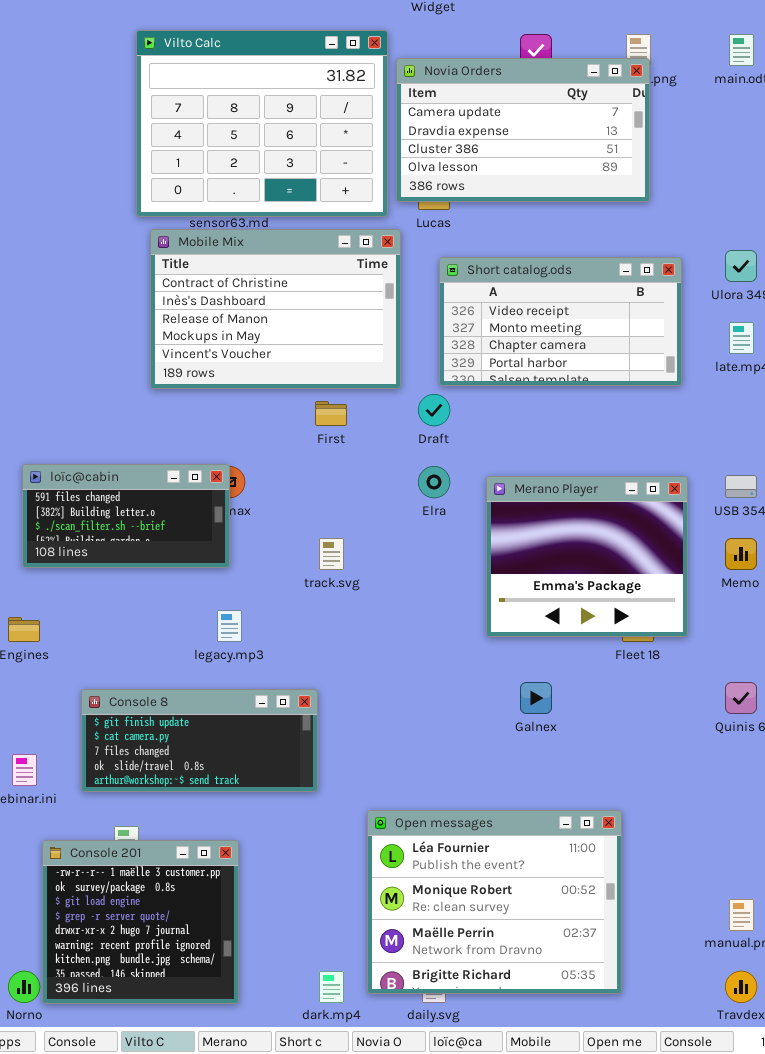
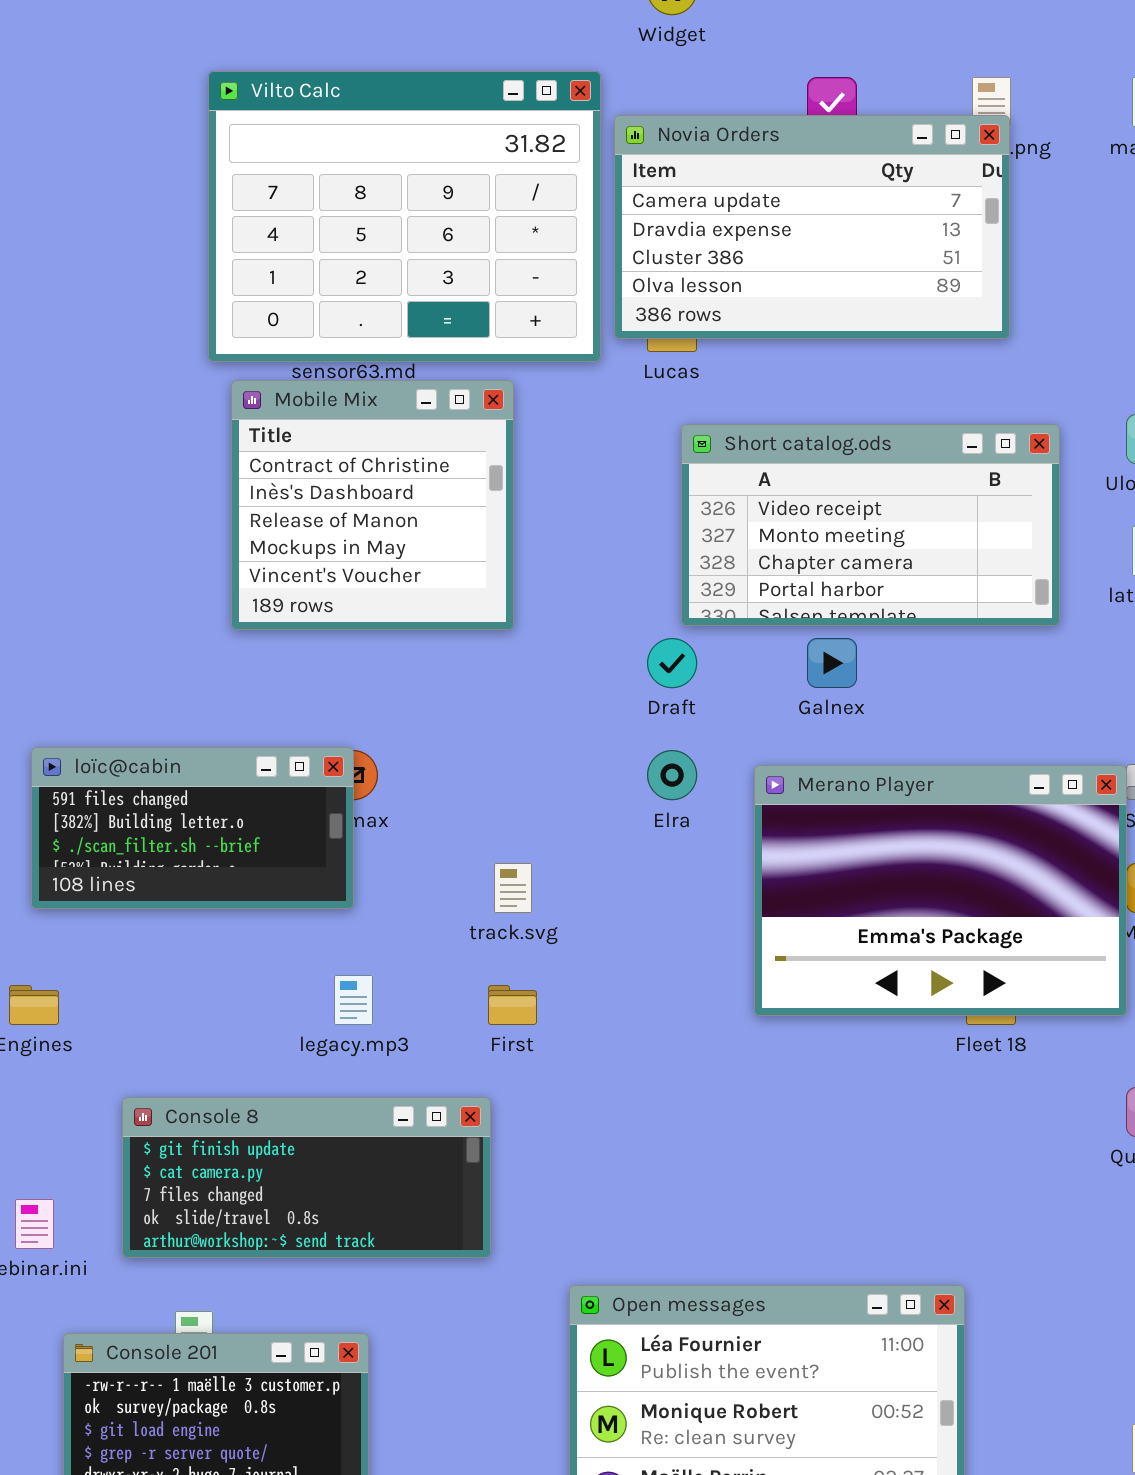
Mobile Mix: [150,229,401,389] -> [231,380,514,630], resized
First: [315,401,347,426] -> [488,985,537,1025], moved
Merano Player: [486,476,688,637] -> [754,765,1127,1016], resized
Galnex: [520,682,552,714] -> [807,638,857,688], moved

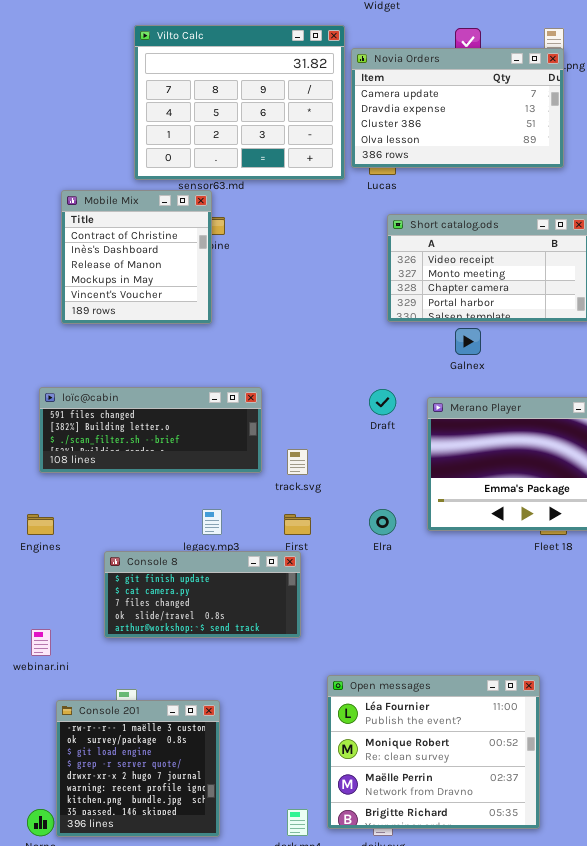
Mobile Mix: [231,380,514,630] -> [61,190,212,324], moved
Draft: [647,638,697,688] -> [369,389,396,415], moved
loïc@cabin: [31,747,354,909] -> [39,387,262,473], resized
Elra: [647,750,697,800] -> [369,509,396,535], moved
Console 8: [122,1097,491,1258] -> [104,551,301,638], moved

